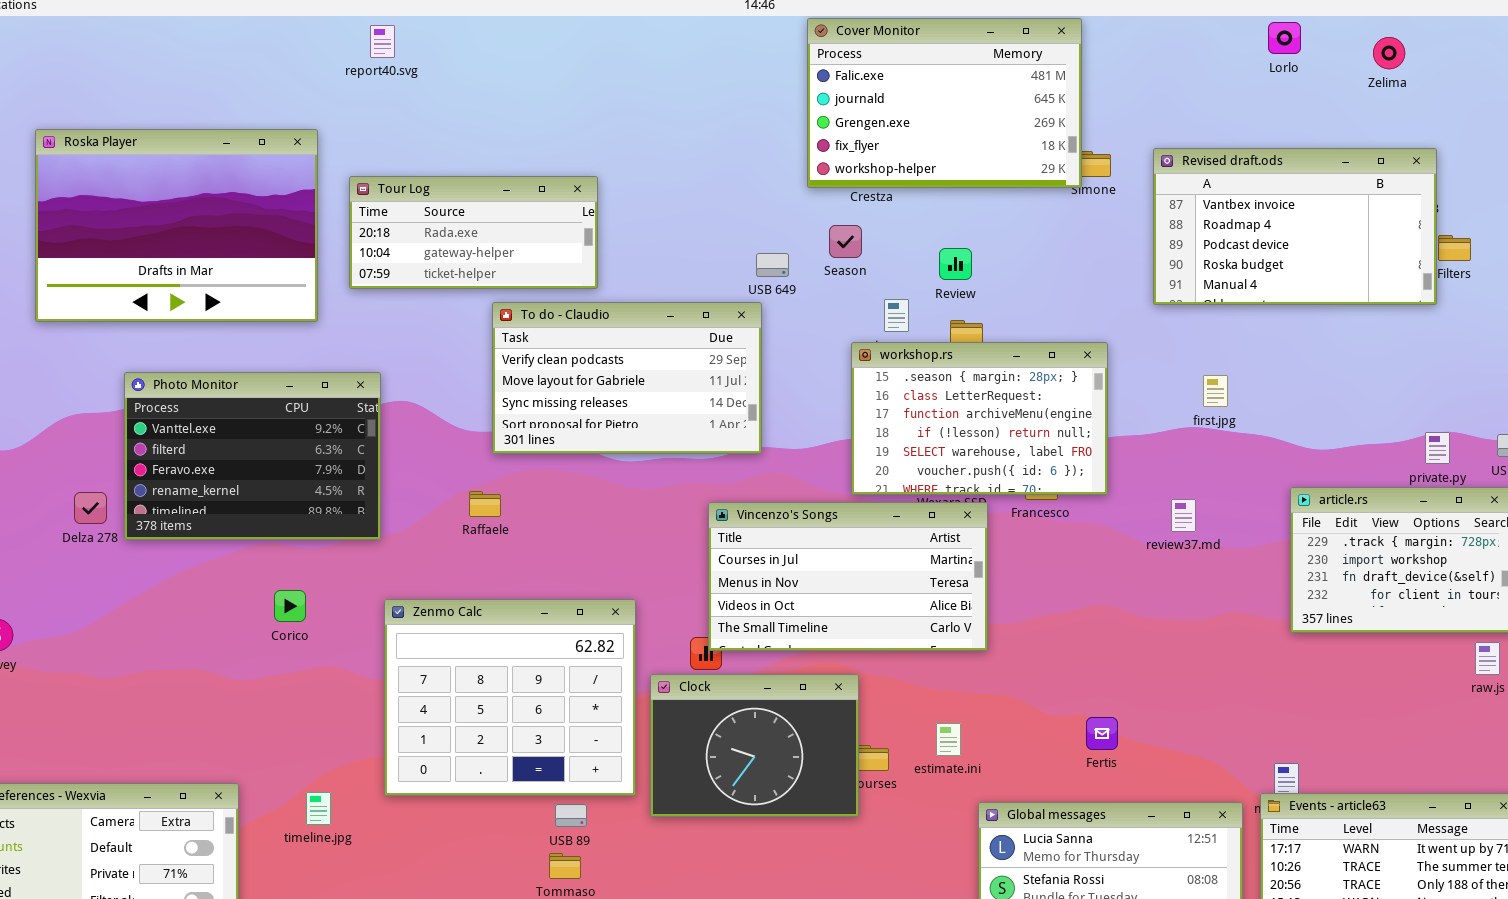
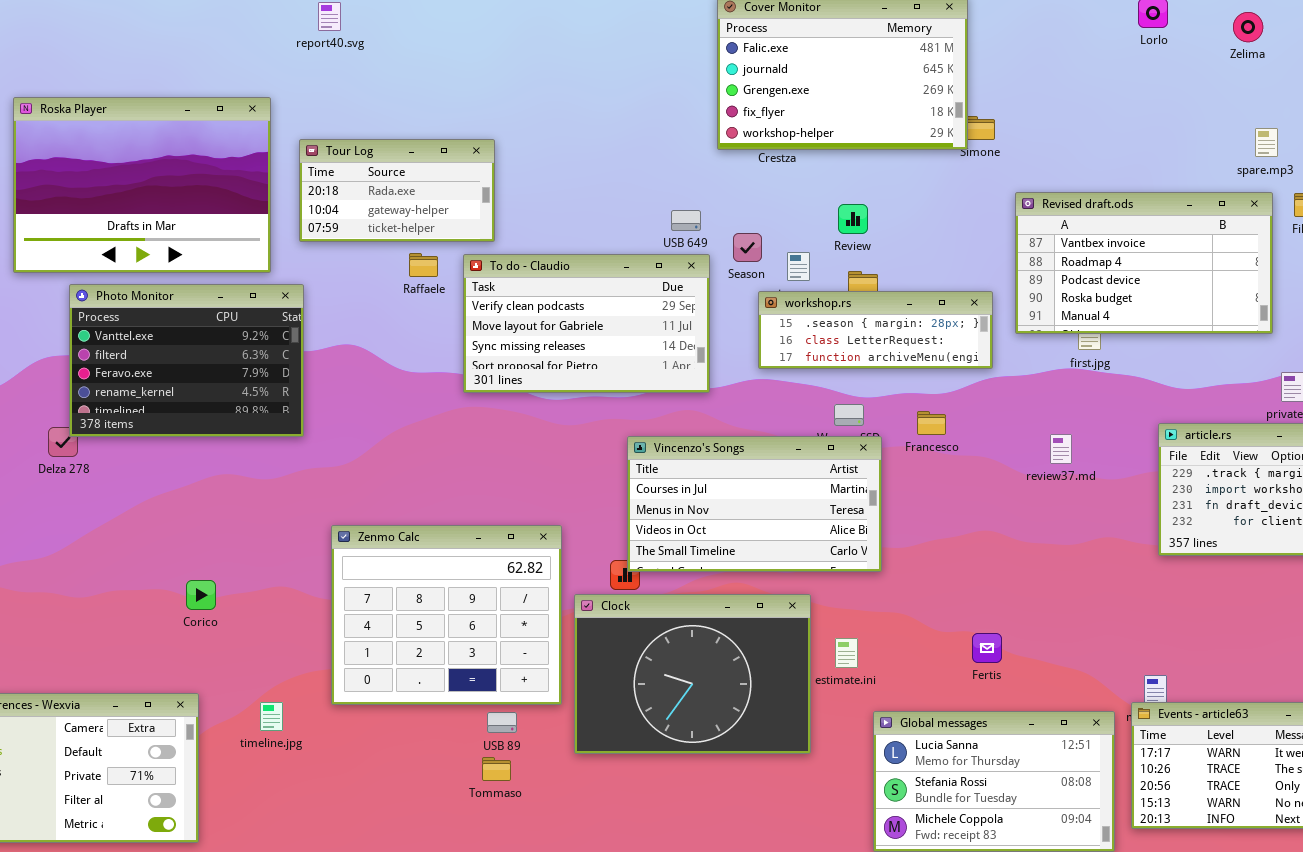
Revised draft.ods: [1153,148,1437,305] -> [1015,192,1273,334], moved
Tour Log: [349,176,598,289] -> [299,139,495,242], resized
Season: [829,225,862,258] -> [733,233,762,262], moved
To do - Claudio: [492,302,762,454] -> [463,254,710,393], moved
workshop.rs: [851,342,1108,495] -> [758,291,993,369], resized
Photo Monitor: [124,372,381,540] -> [69,284,304,437], moved
Raffaele: [469,491,501,517] -> [409,253,438,277], moved
Corico: [274,590,306,622] -> [186,580,216,610], moved
Clock: [650,674,859,817] -> [574,594,811,754], resized

